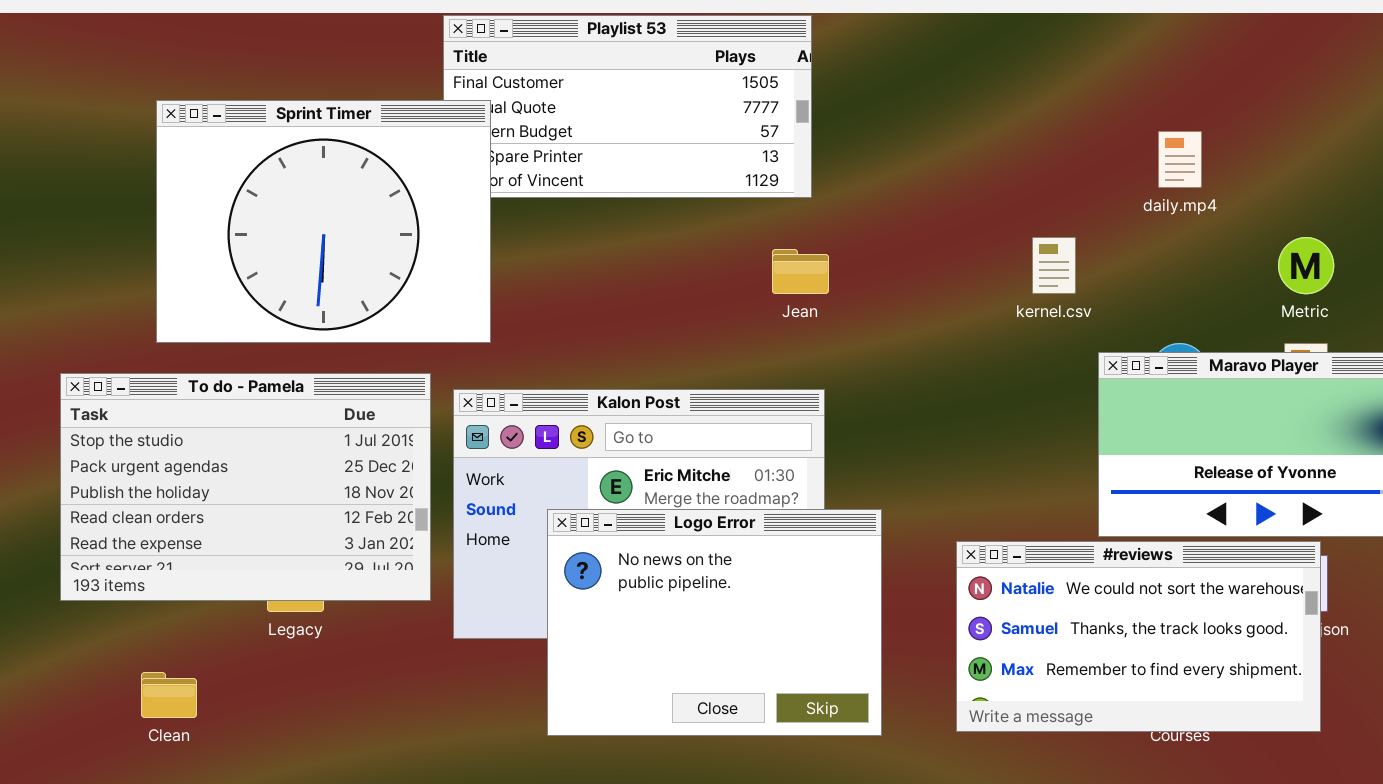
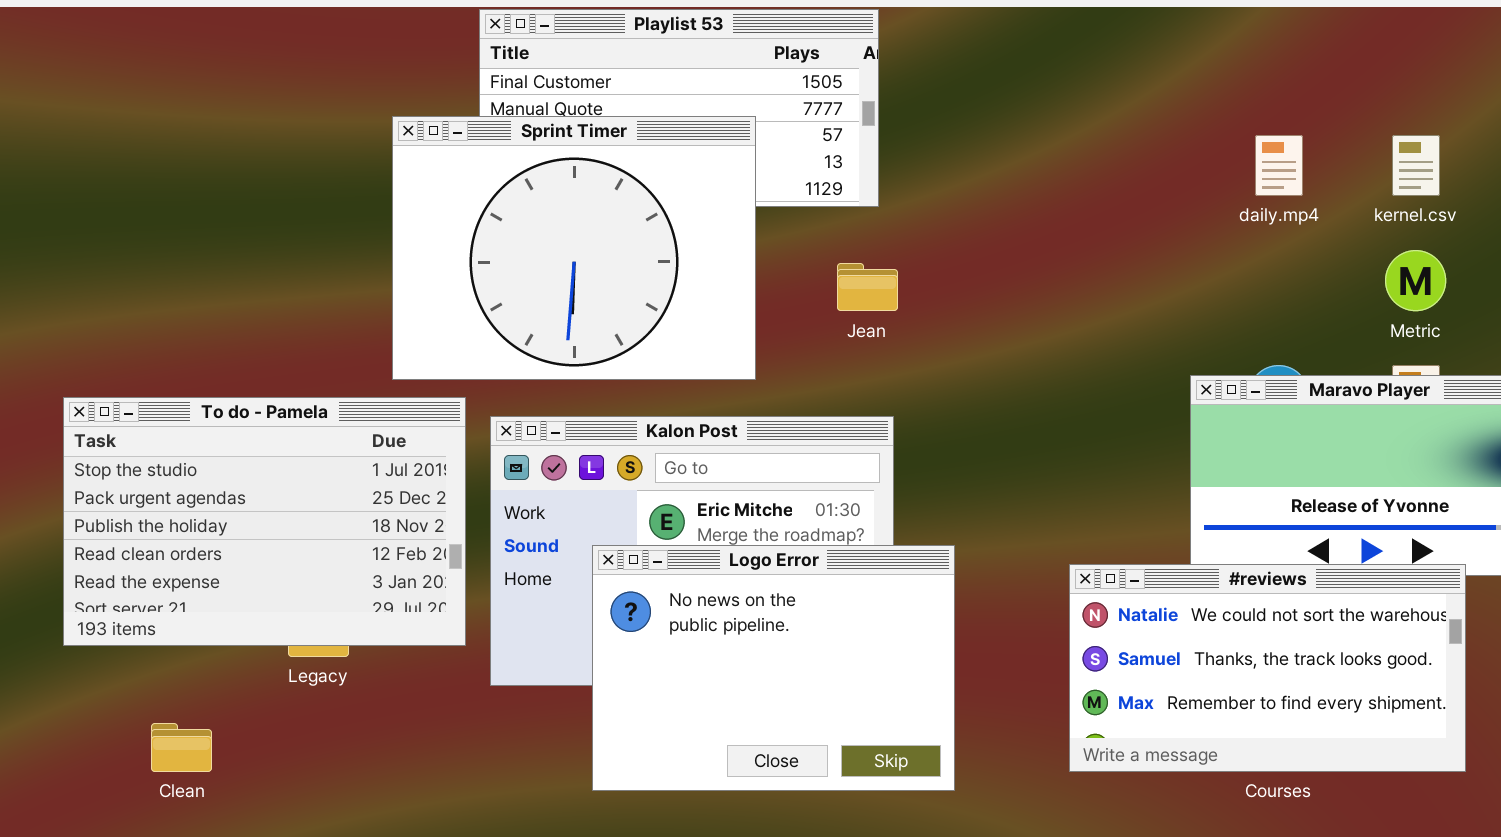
Sprint Timer: [156,100,491,343] -> [392,116,756,380], moved
kernel.csv: [1032,237,1076,294] -> [1392,135,1440,196], moved
#reviews: [956,541,1321,732] -> [1069,564,1466,772], moved

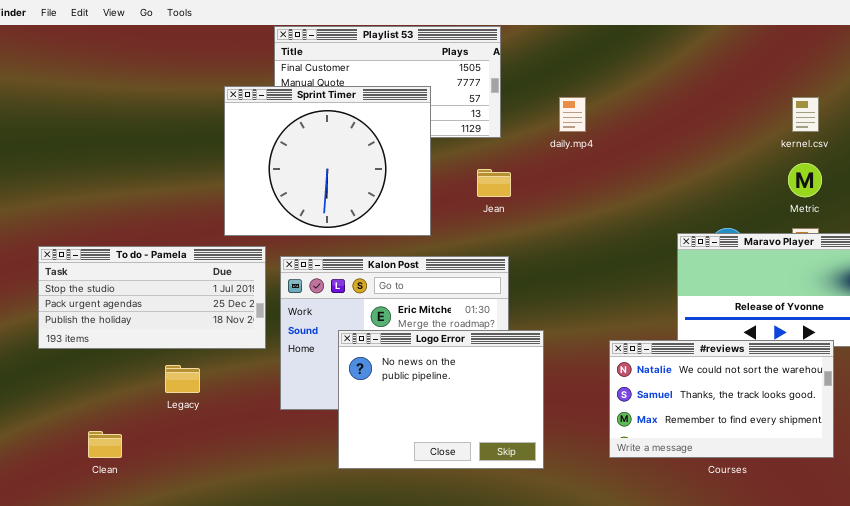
daily.mp4: [1255,135,1303,196] -> [559,97,586,132], moved
To do - Pamela: [63,397,466,646] -> [38,246,266,349], resized

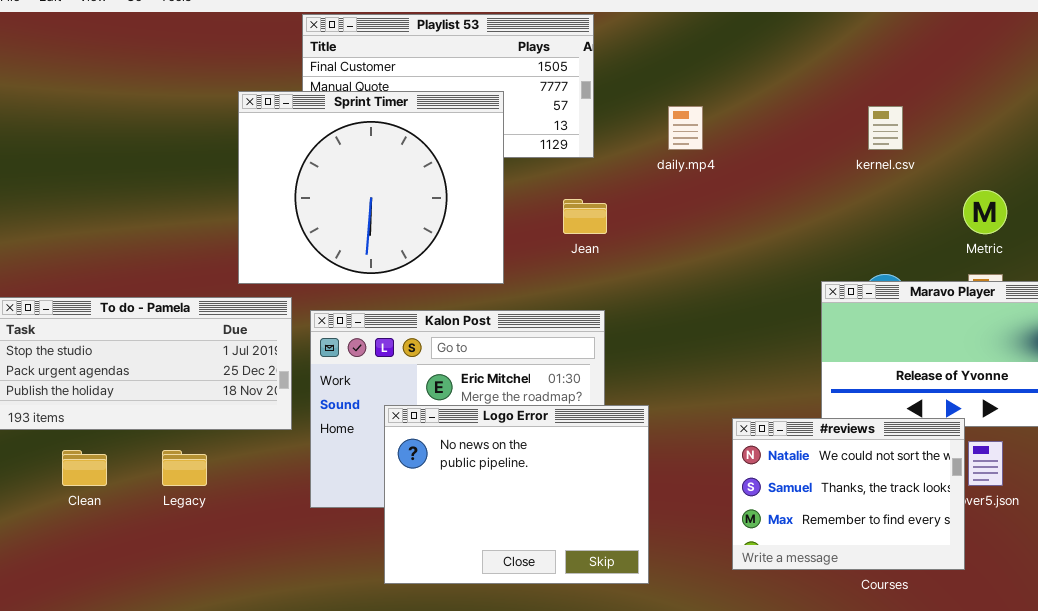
kernel.csv: [792,97,819,132] -> [868,106,903,150], moved
#reviews: [609,340,834,458] -> [732,418,965,570], resized
Clean: [88,431,122,458] -> [62,450,107,486], moved

